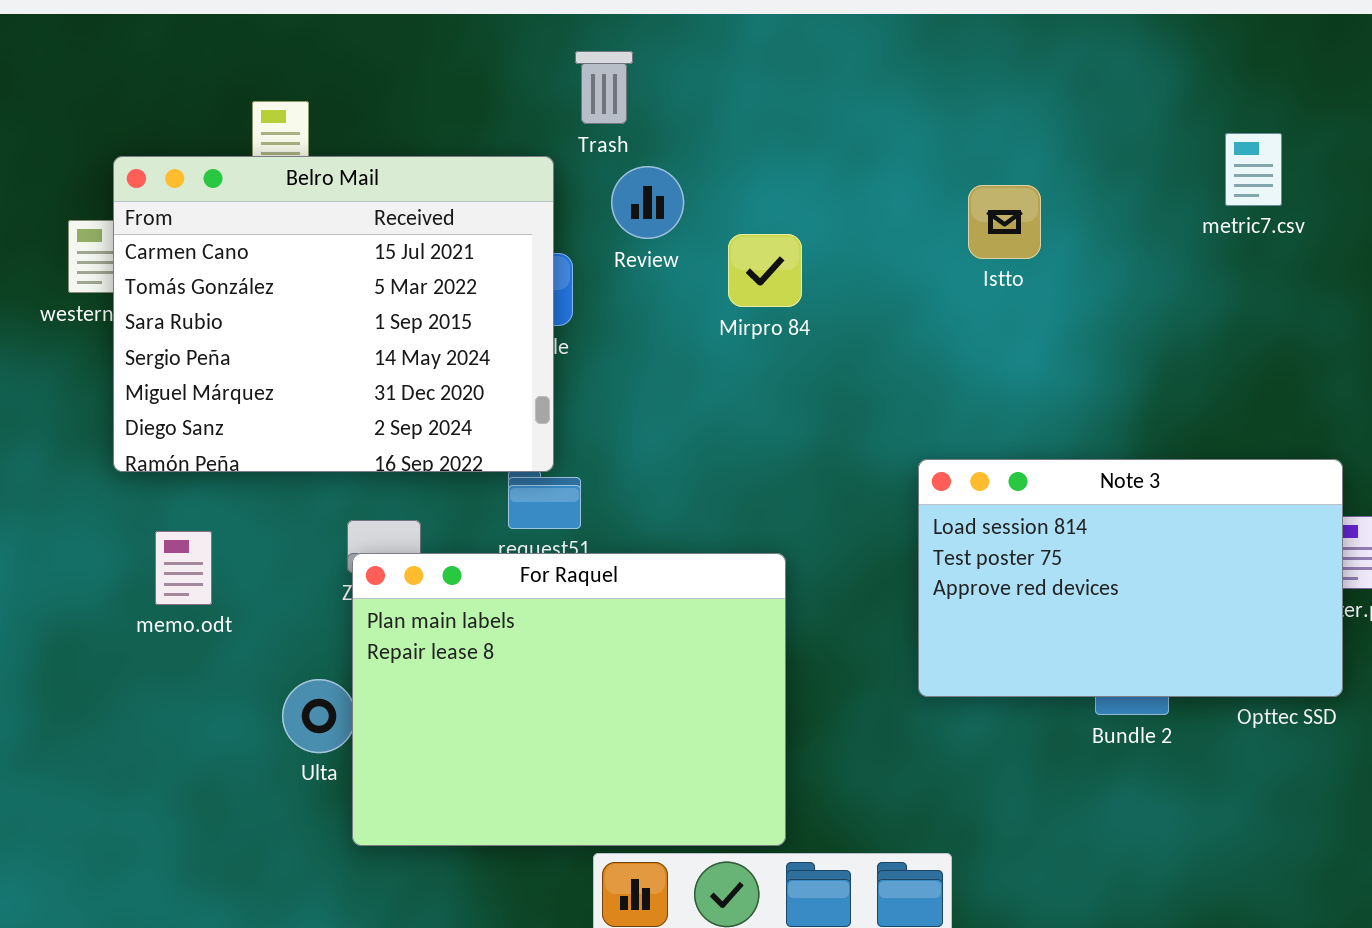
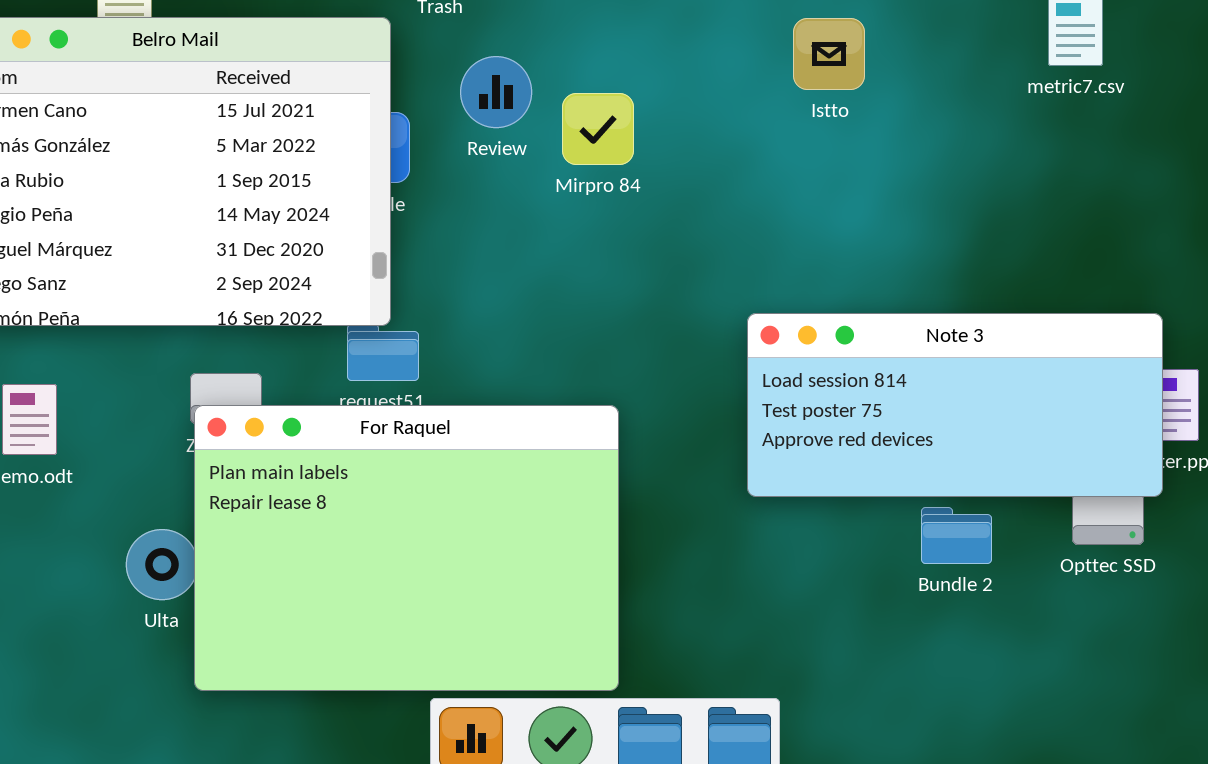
Review: [611,166,684,239] -> [460,56,532,128], moved
Istto: [968,185,1041,259] -> [793,18,865,90], moved
Note 3: [918,459,1343,697] -> [747,313,1163,497], resized

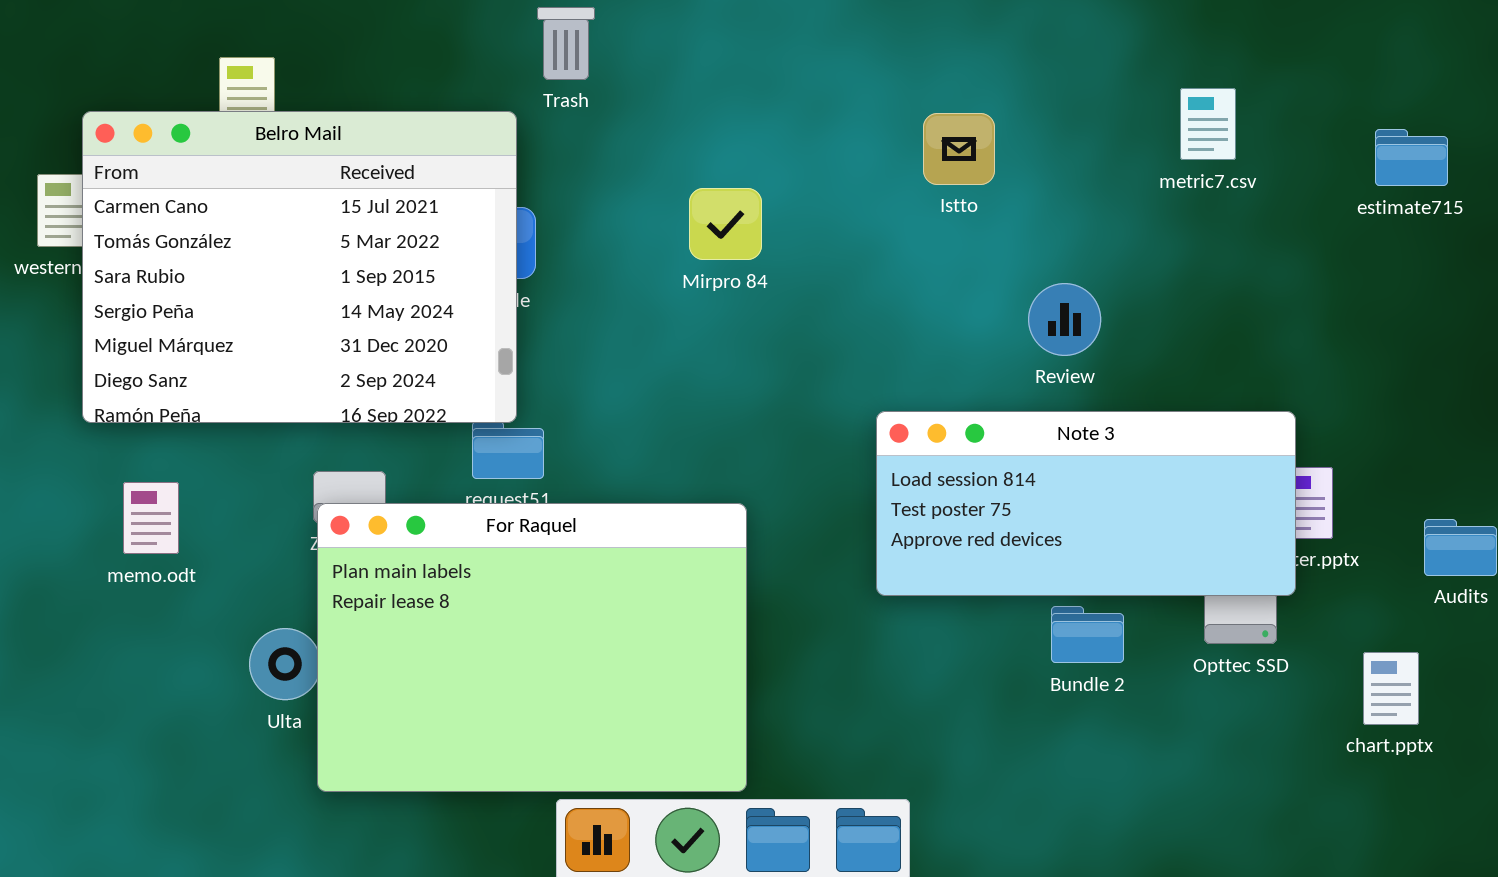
Review: [460,56,532,128] -> [1028,283,1101,356], moved

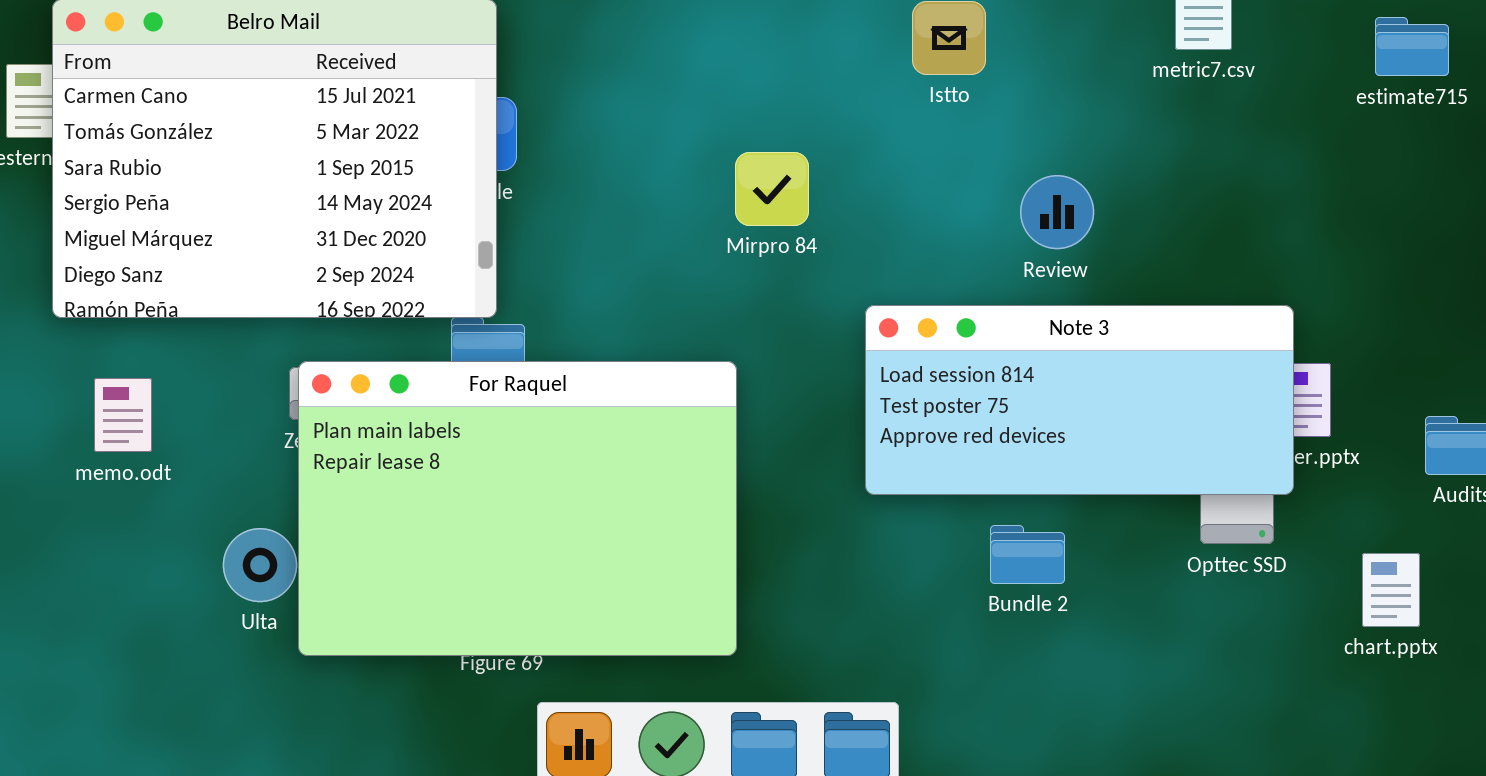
Mirpro 84: [689,188,762,260] -> [735,152,809,226], moved
For Raquel: [317,503,747,792] -> [298,361,737,656], moved
Bundle 2: [1051,606,1124,663] -> [990,525,1065,584], moved

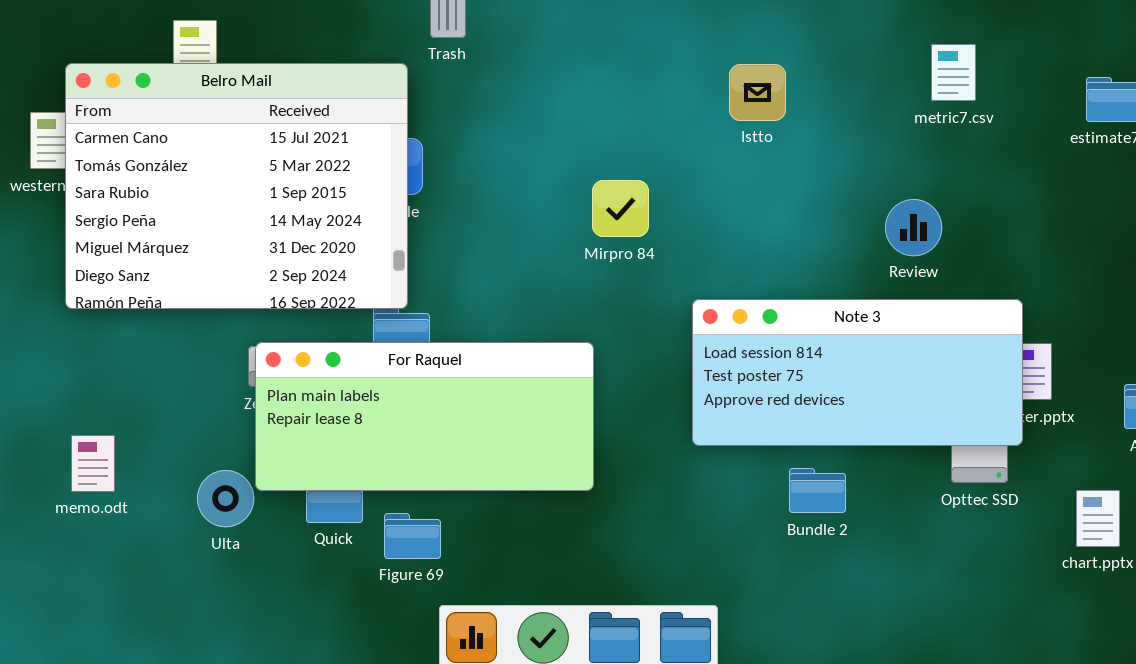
Review: [1020,175,1094,249] -> [885,199,942,256], moved
For Raquel: [298,361,737,656] -> [255,342,594,491], resized
memo.odt: [94,378,152,452] -> [71,435,115,492], moved

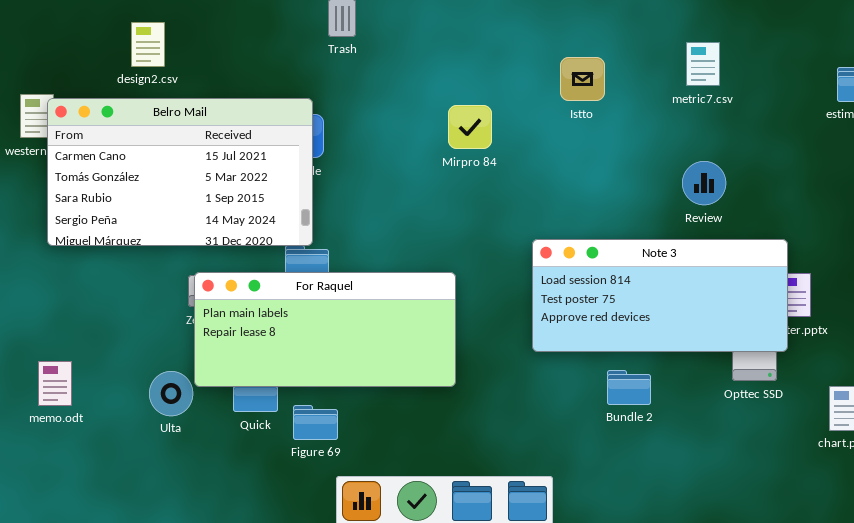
metric7.csv: [931,44,976,101] -> [686,42,720,86], moved
Belro Mail: [65,63,408,309] -> [47,98,313,246], resized
Mirpro 84: [592,180,649,237] -> [448,105,492,149], moved
memo.odt: [71,435,115,492] -> [38,361,72,406], moved

